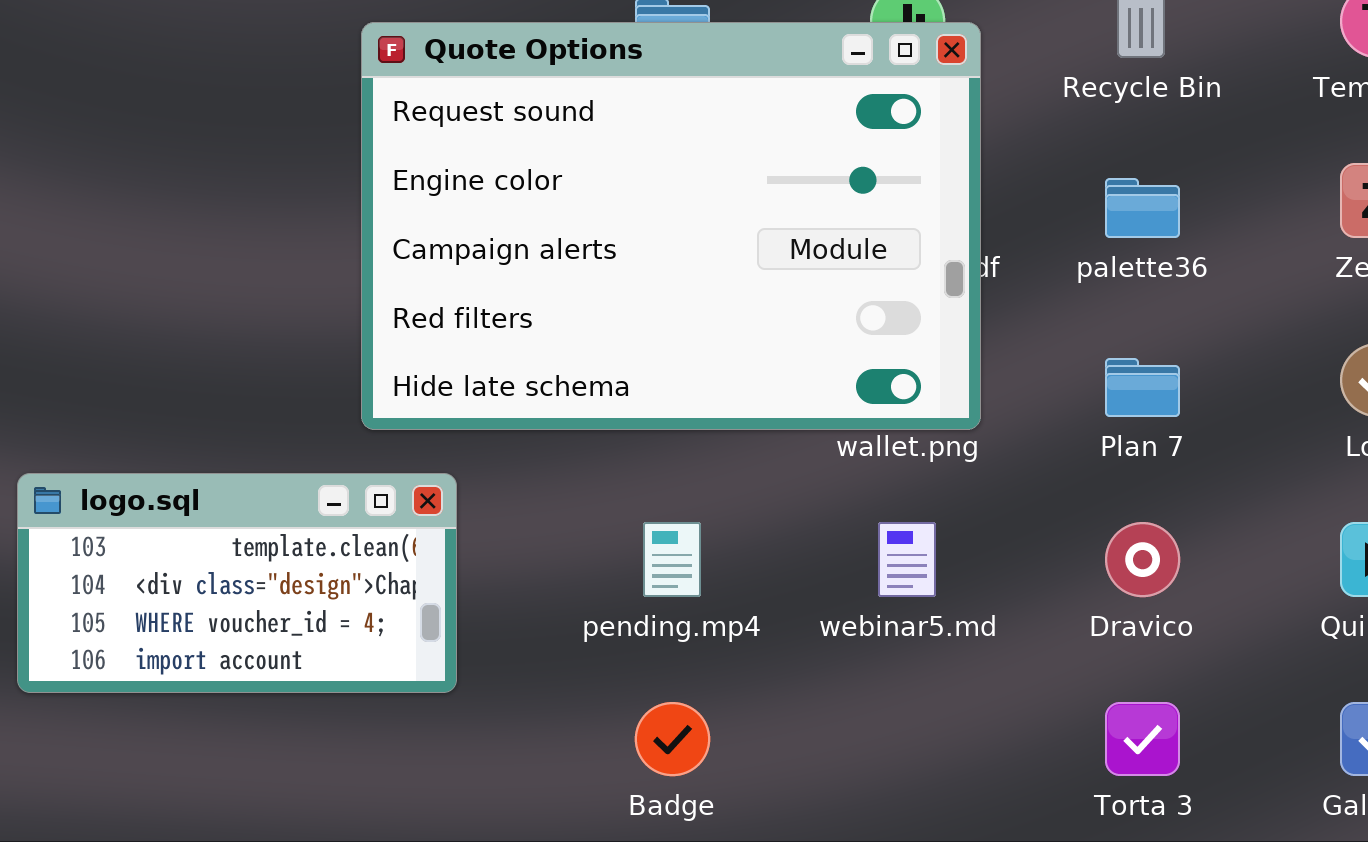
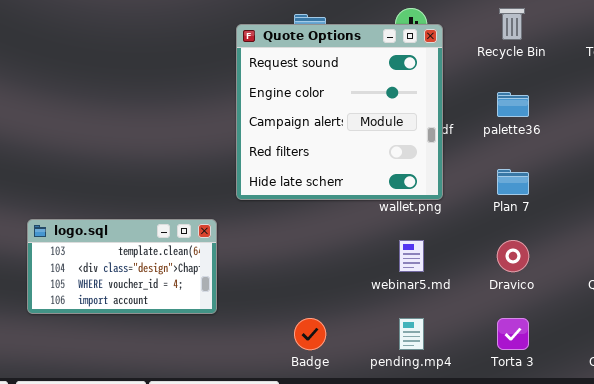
Quote Options: [361,22,981,430] -> [236,24,443,200], resized
pending.mp4: [643,522,701,597] -> [399,318,424,350], moved

